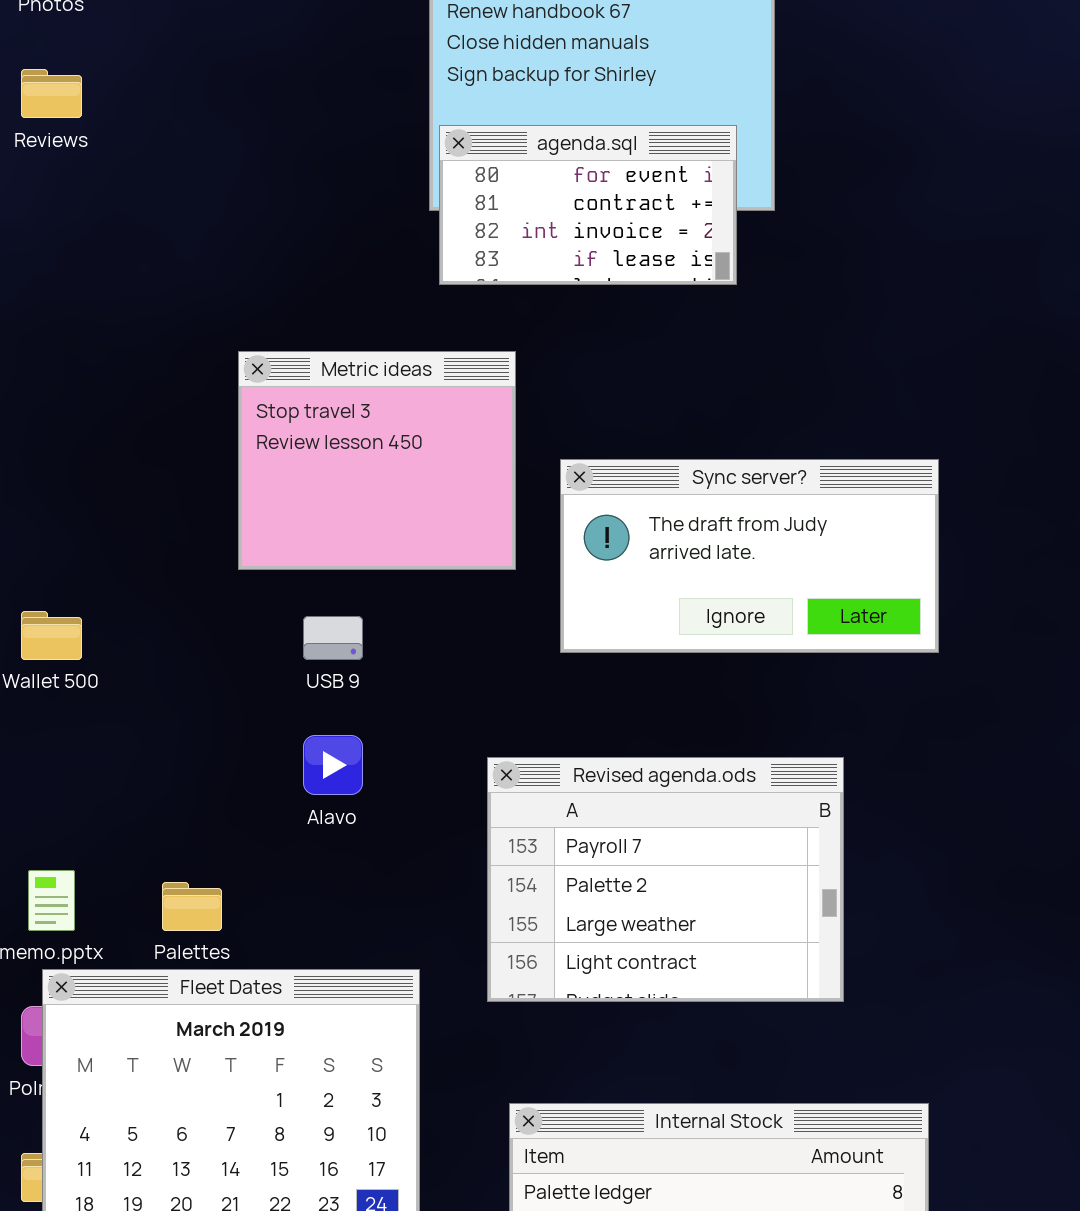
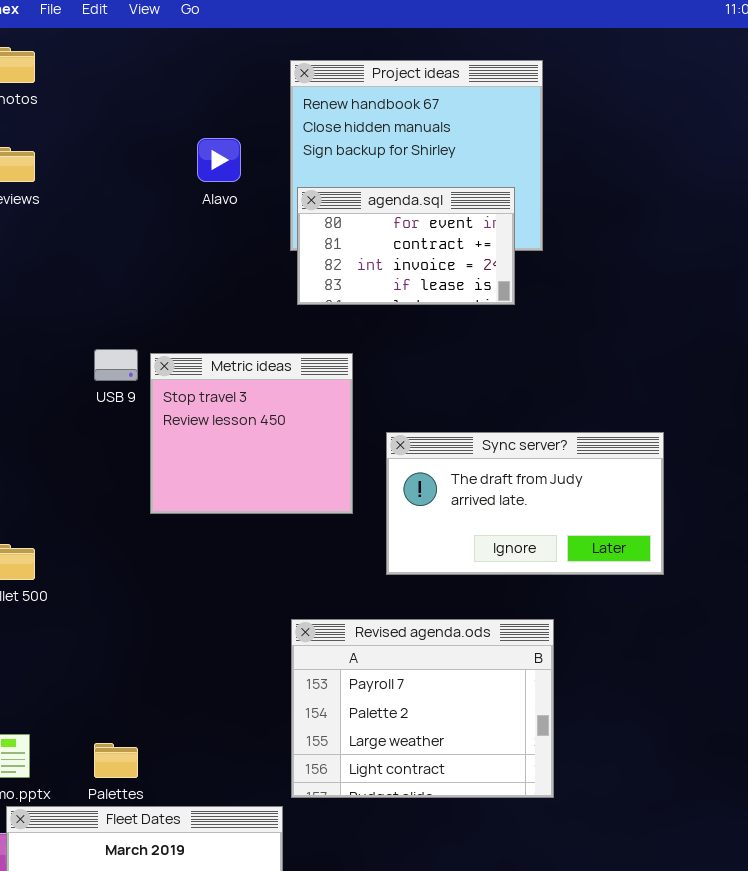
USB 9: [303,616,363,660] -> [94,349,138,381], moved
Alavo: [303,735,363,795] -> [197,138,241,182], moved
Revised agenda.ods: [487,757,844,1002] -> [291,619,554,798], moved

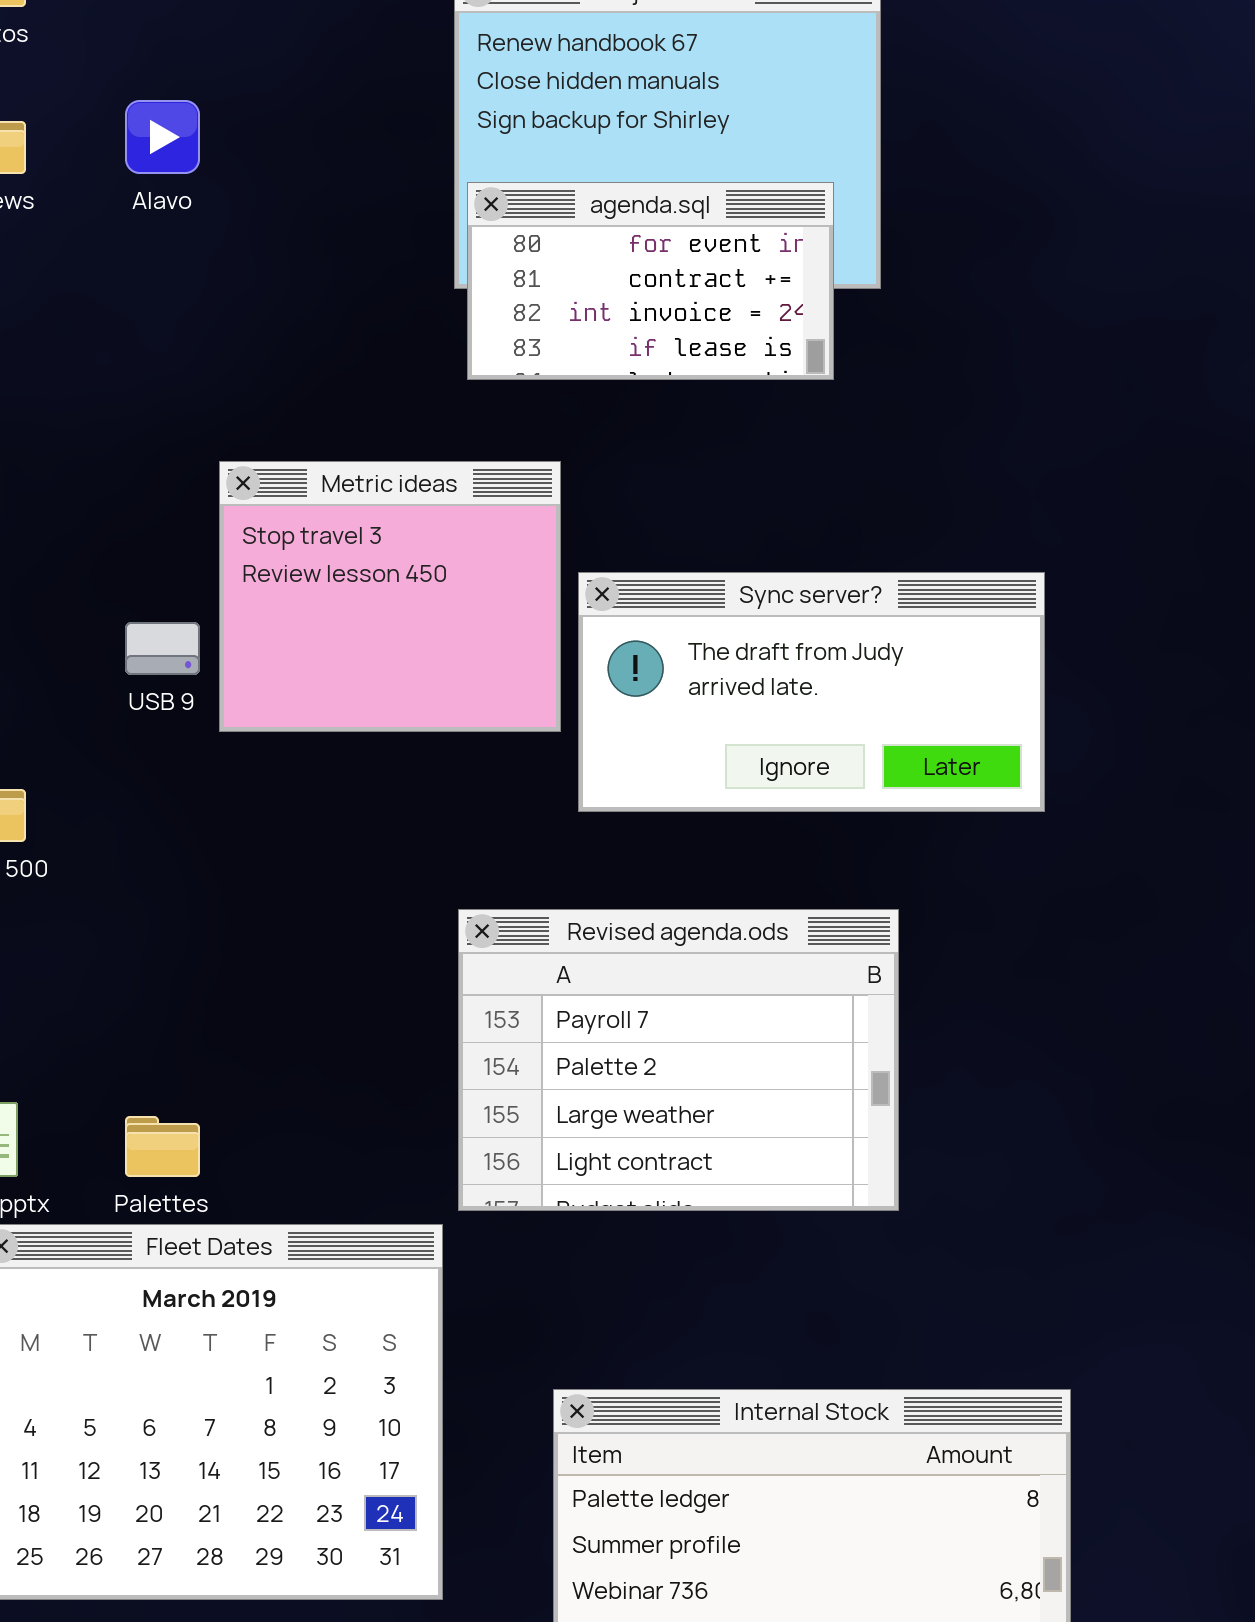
Alavo: [197,138,241,182] -> [125,100,200,174], moved
USB 9: [94,349,138,381] -> [125,622,200,675], moved
Sync server?: [386,432,664,575] -> [578,572,1045,812], moved

